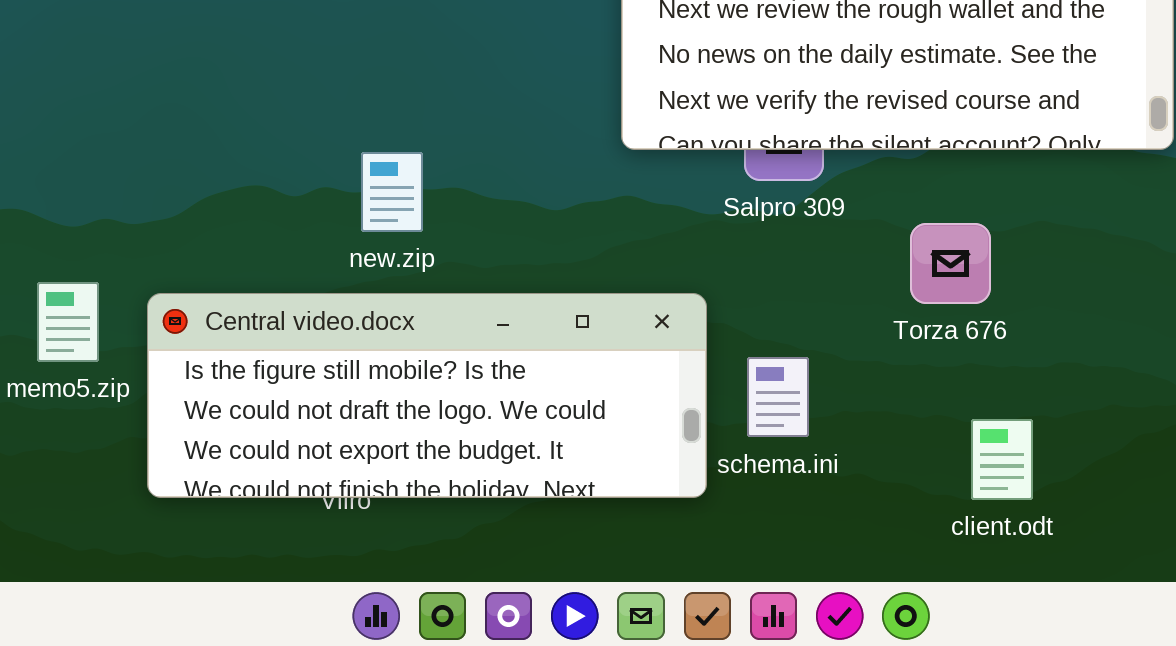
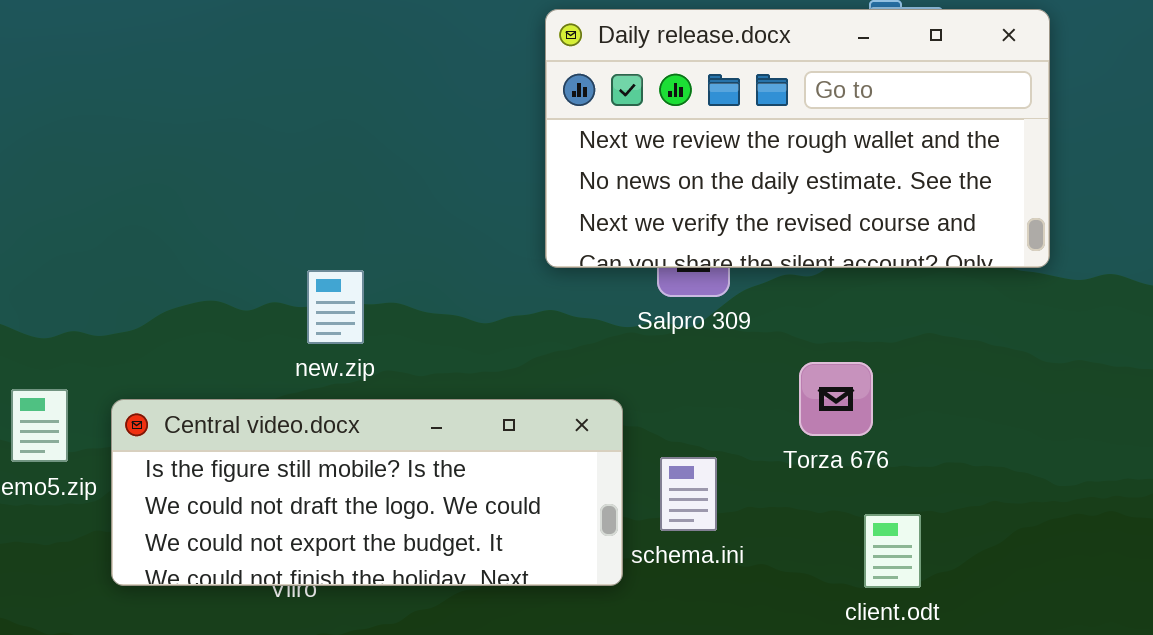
Torza 676: [910,223,991,304] -> [799,362,873,436], moved

